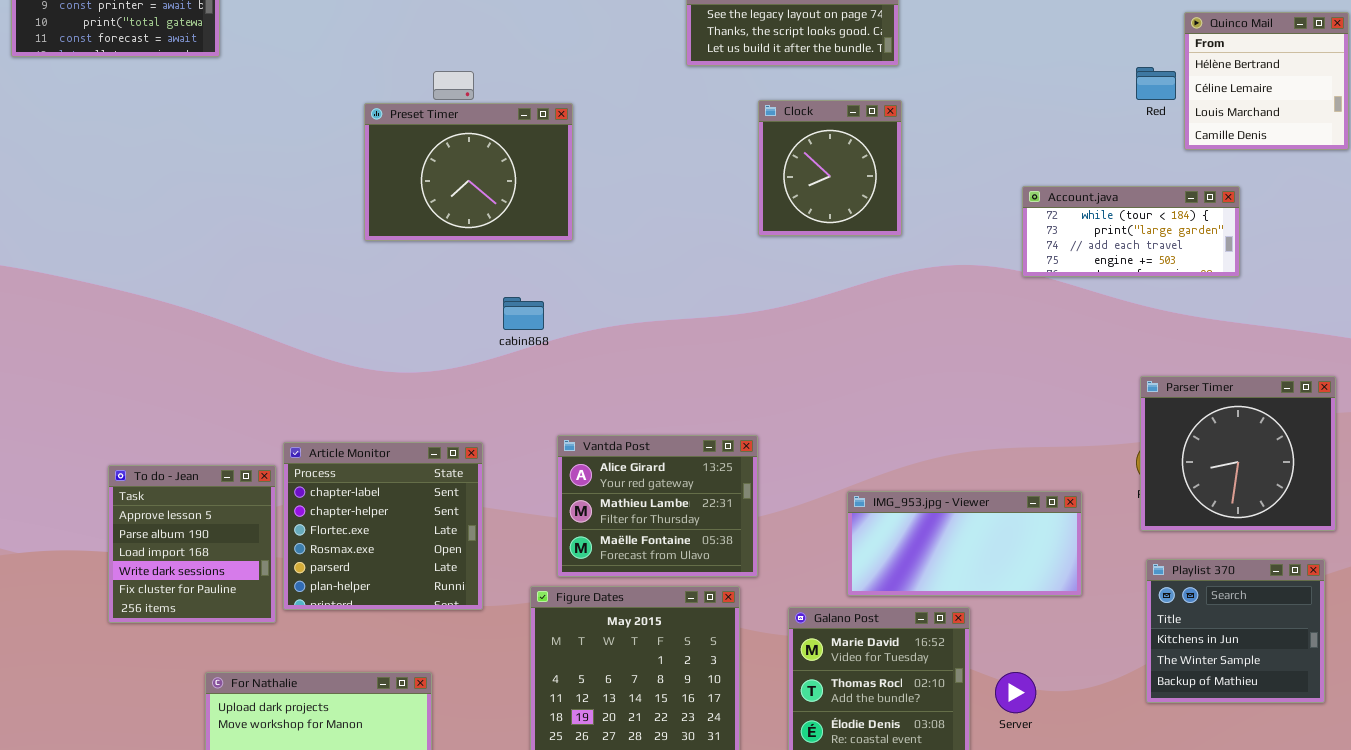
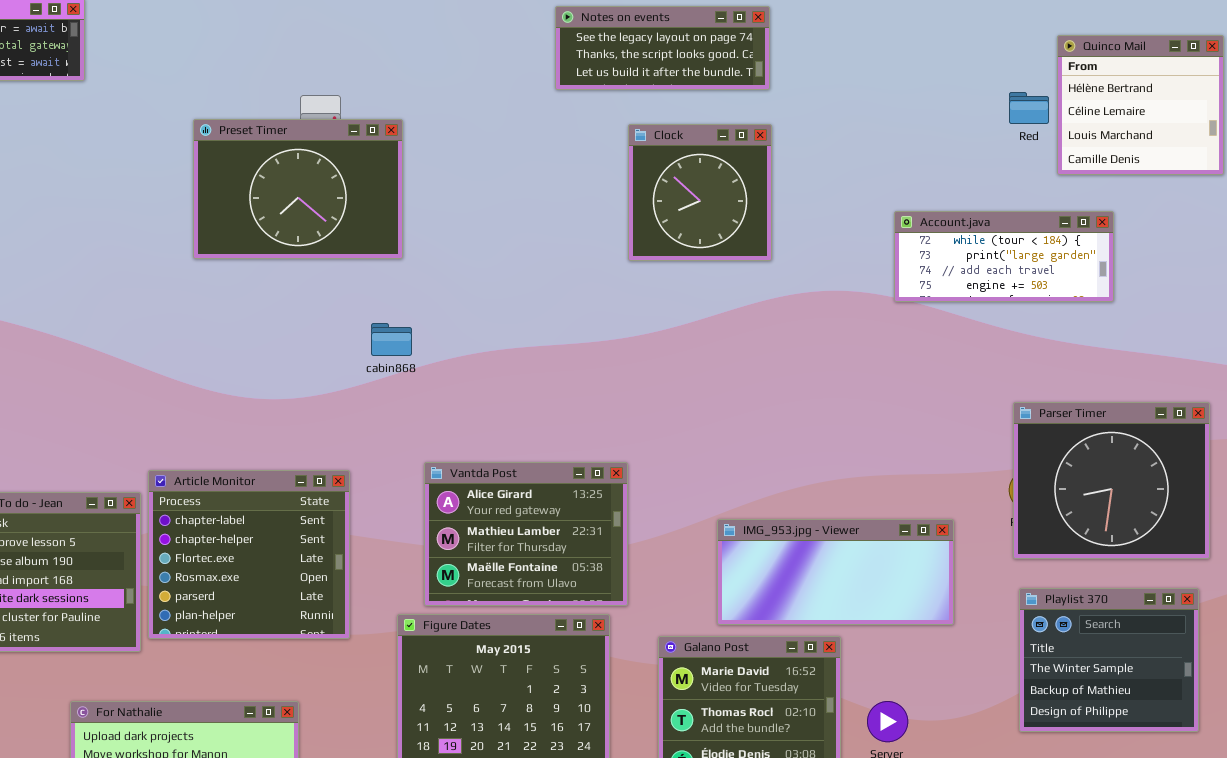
Preset Timer: [364,103,573,241] -> [193,119,403,259], moved
Playlist 370: [1146,559,1325,703] -> [1019,588,1199,732], scrolled down 1 row

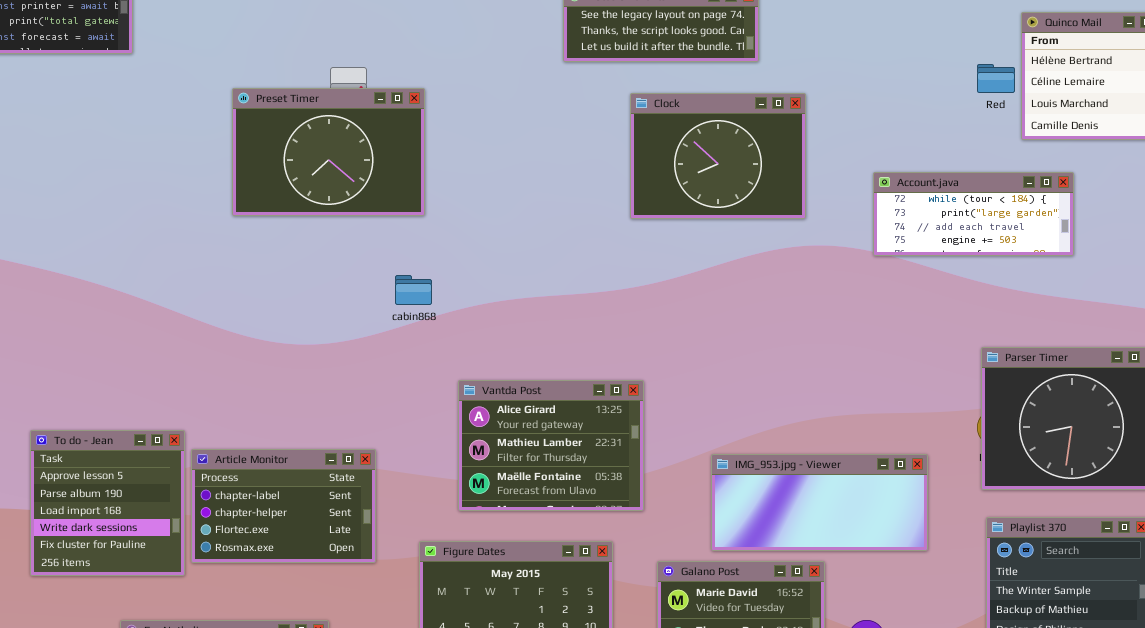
Clock: [628,124,772,261] -> [630,93,806,219], resized
Vantda Post: [424,462,628,606] -> [458,380,644,511], moved
Article Monitor: [148,470,350,639] -> [191,449,376,563], resized

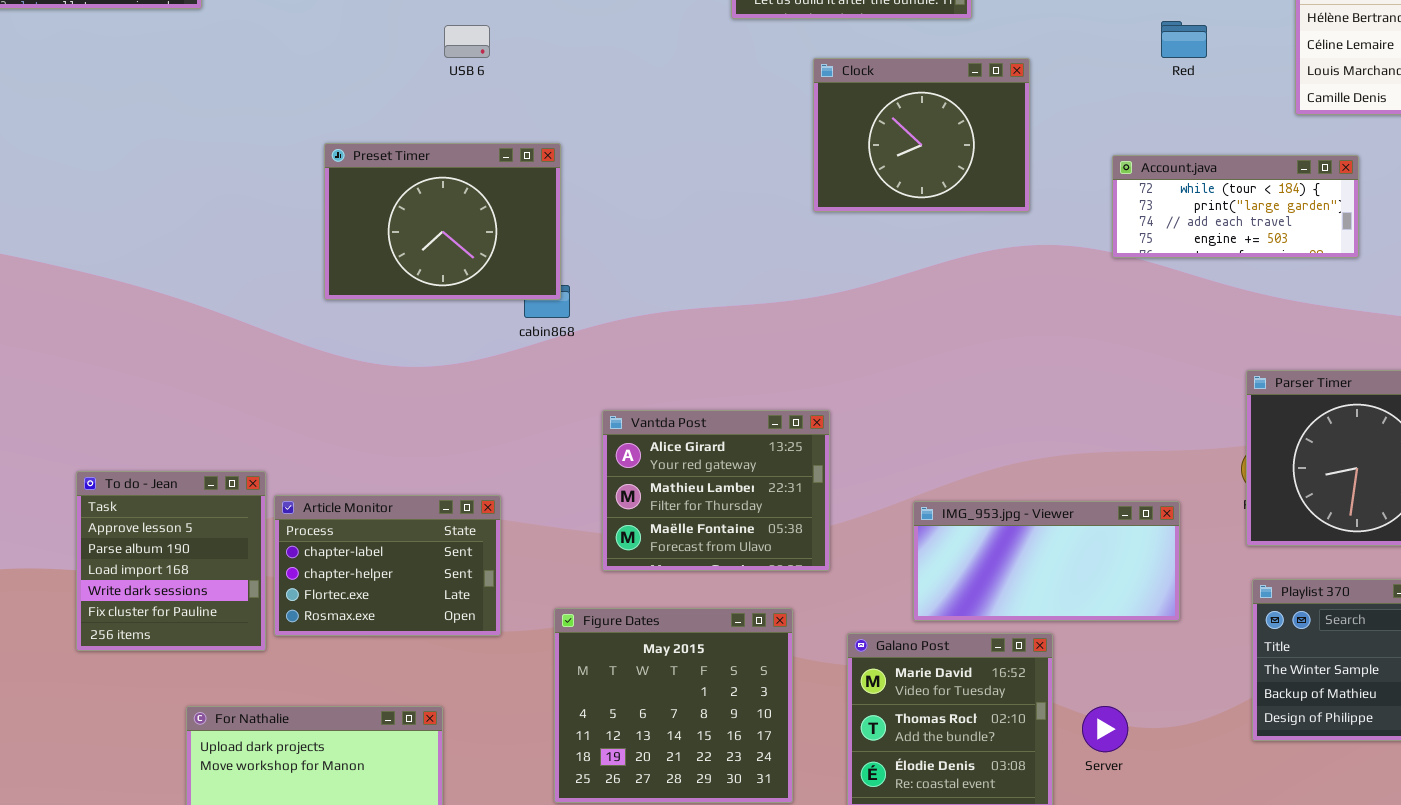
Red: [977,64,1015,93] -> [1161,21,1207,58], moved
Preset Timer: [232,88,425,216] -> [324,143,561,300], moved

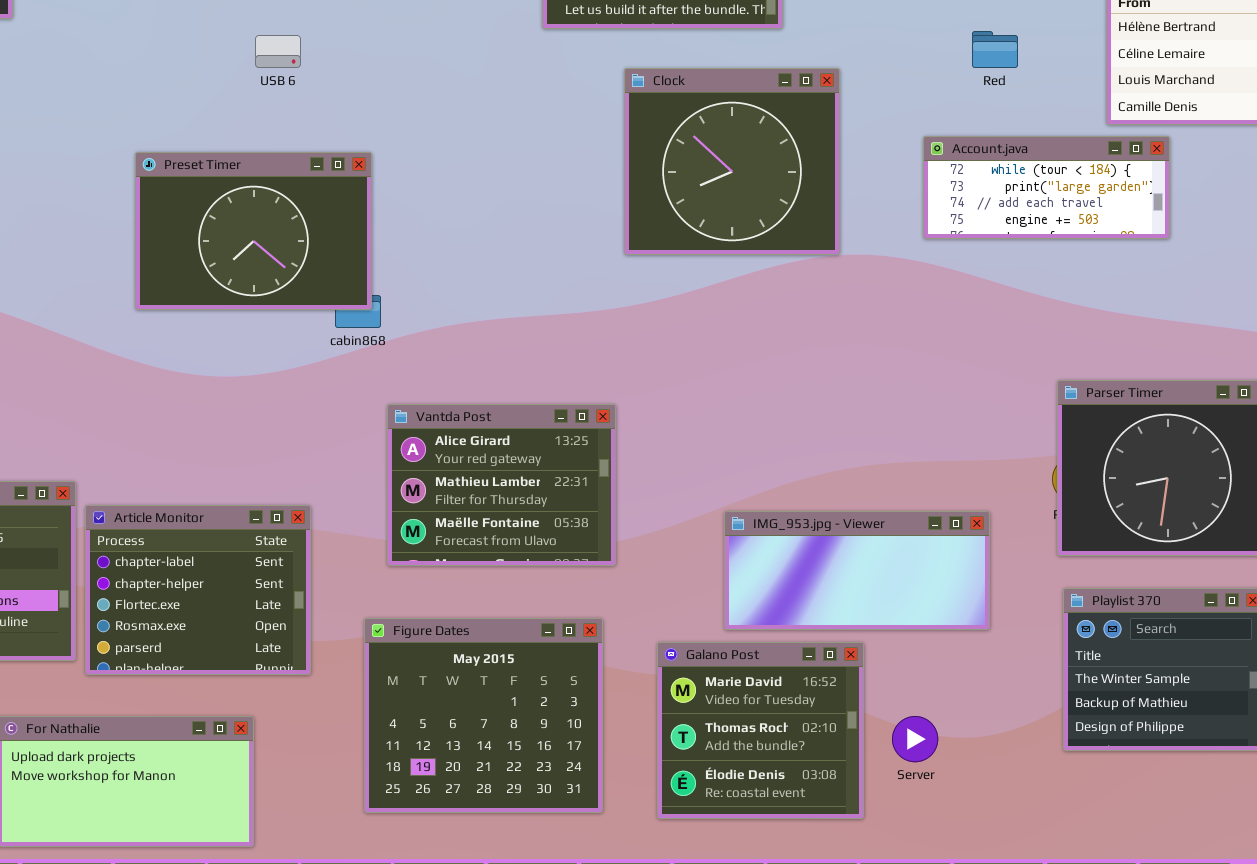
Clock: [813,58,1030,212] -> [624,68,840,255], resized
Account.java: [1112,155,1359,258] -> [923,136,1170,239], moved
Vantda Post: [602,410,830,571] -> [387,404,616,566], moved
Article Monitor: [274,495,501,636] -> [85,505,311,675], resized

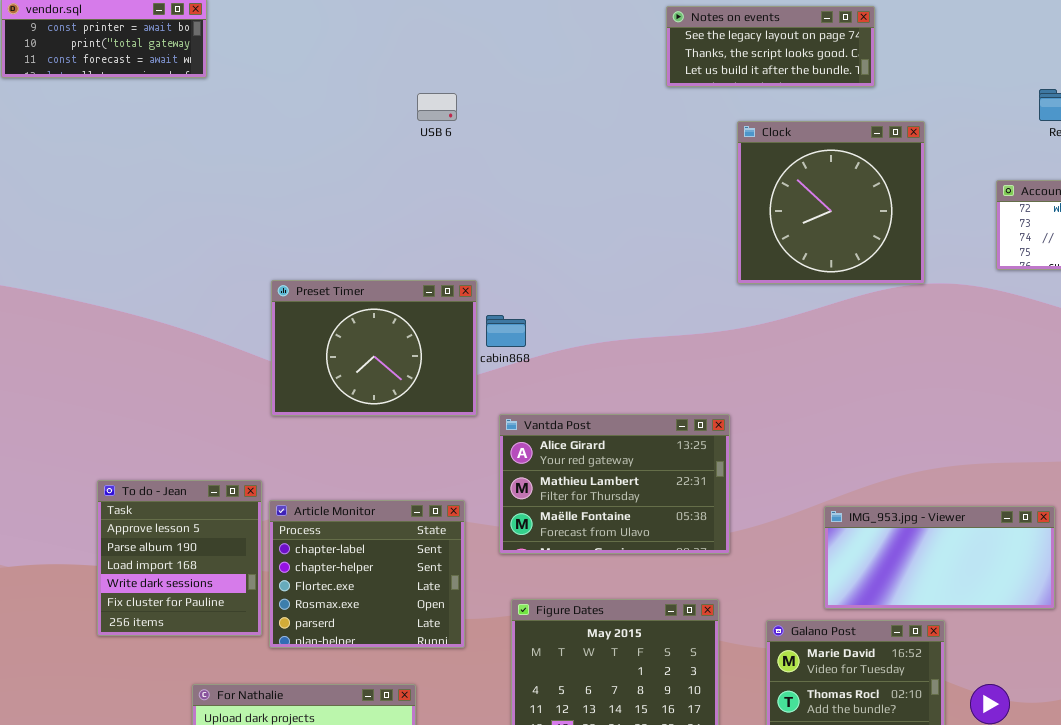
Preset Timer: [135,152,372,310] -> [271,280,477,416], moved
Vantda Post: [387,404,616,566] -> [499,414,730,554], resized

